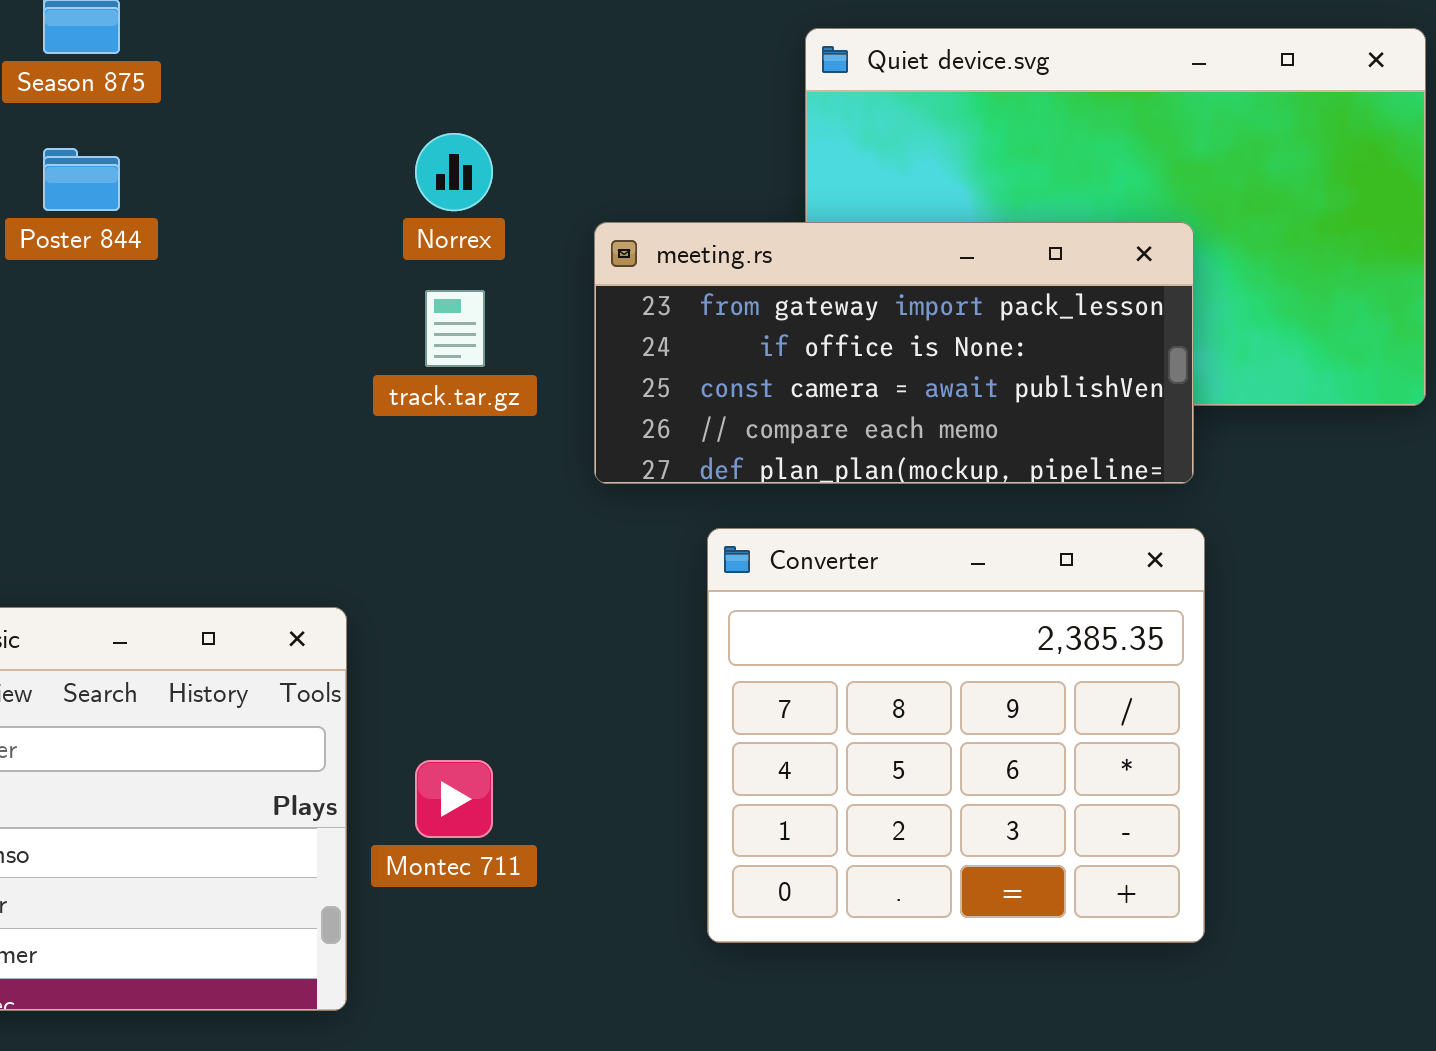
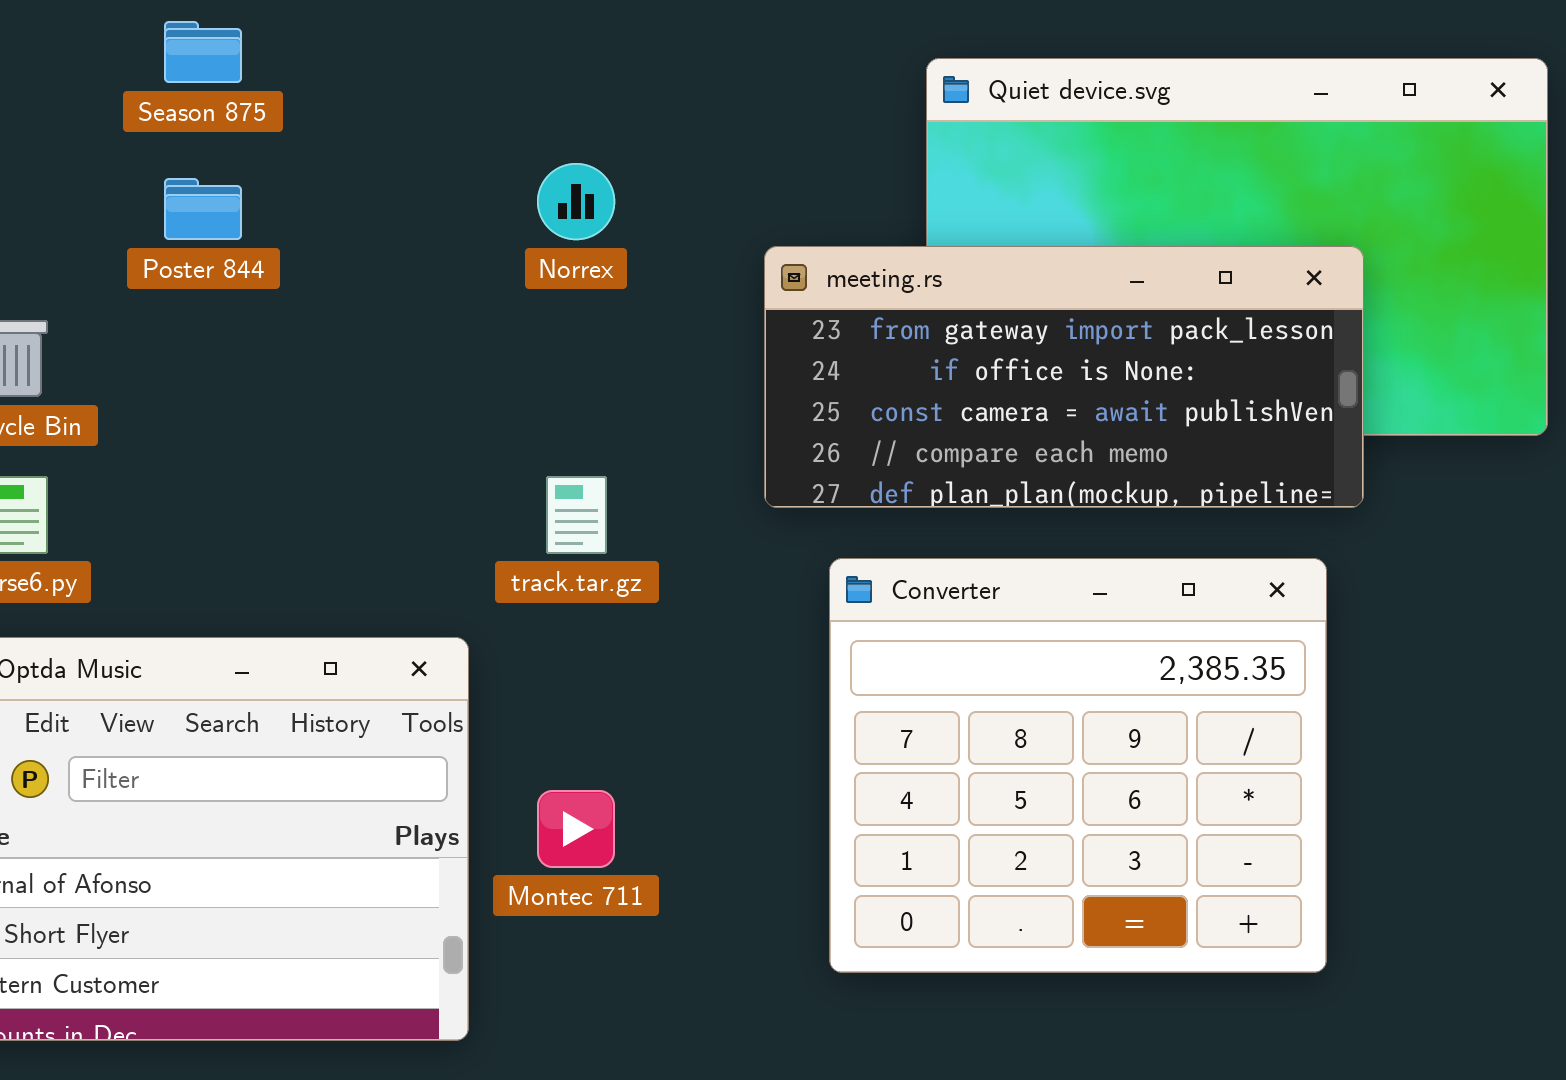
meeting.rs: [594,222,1194,484] -> [764,246,1364,508], moved
track.tar.gz: [425,290,485,367] -> [546,476,607,554], moved

